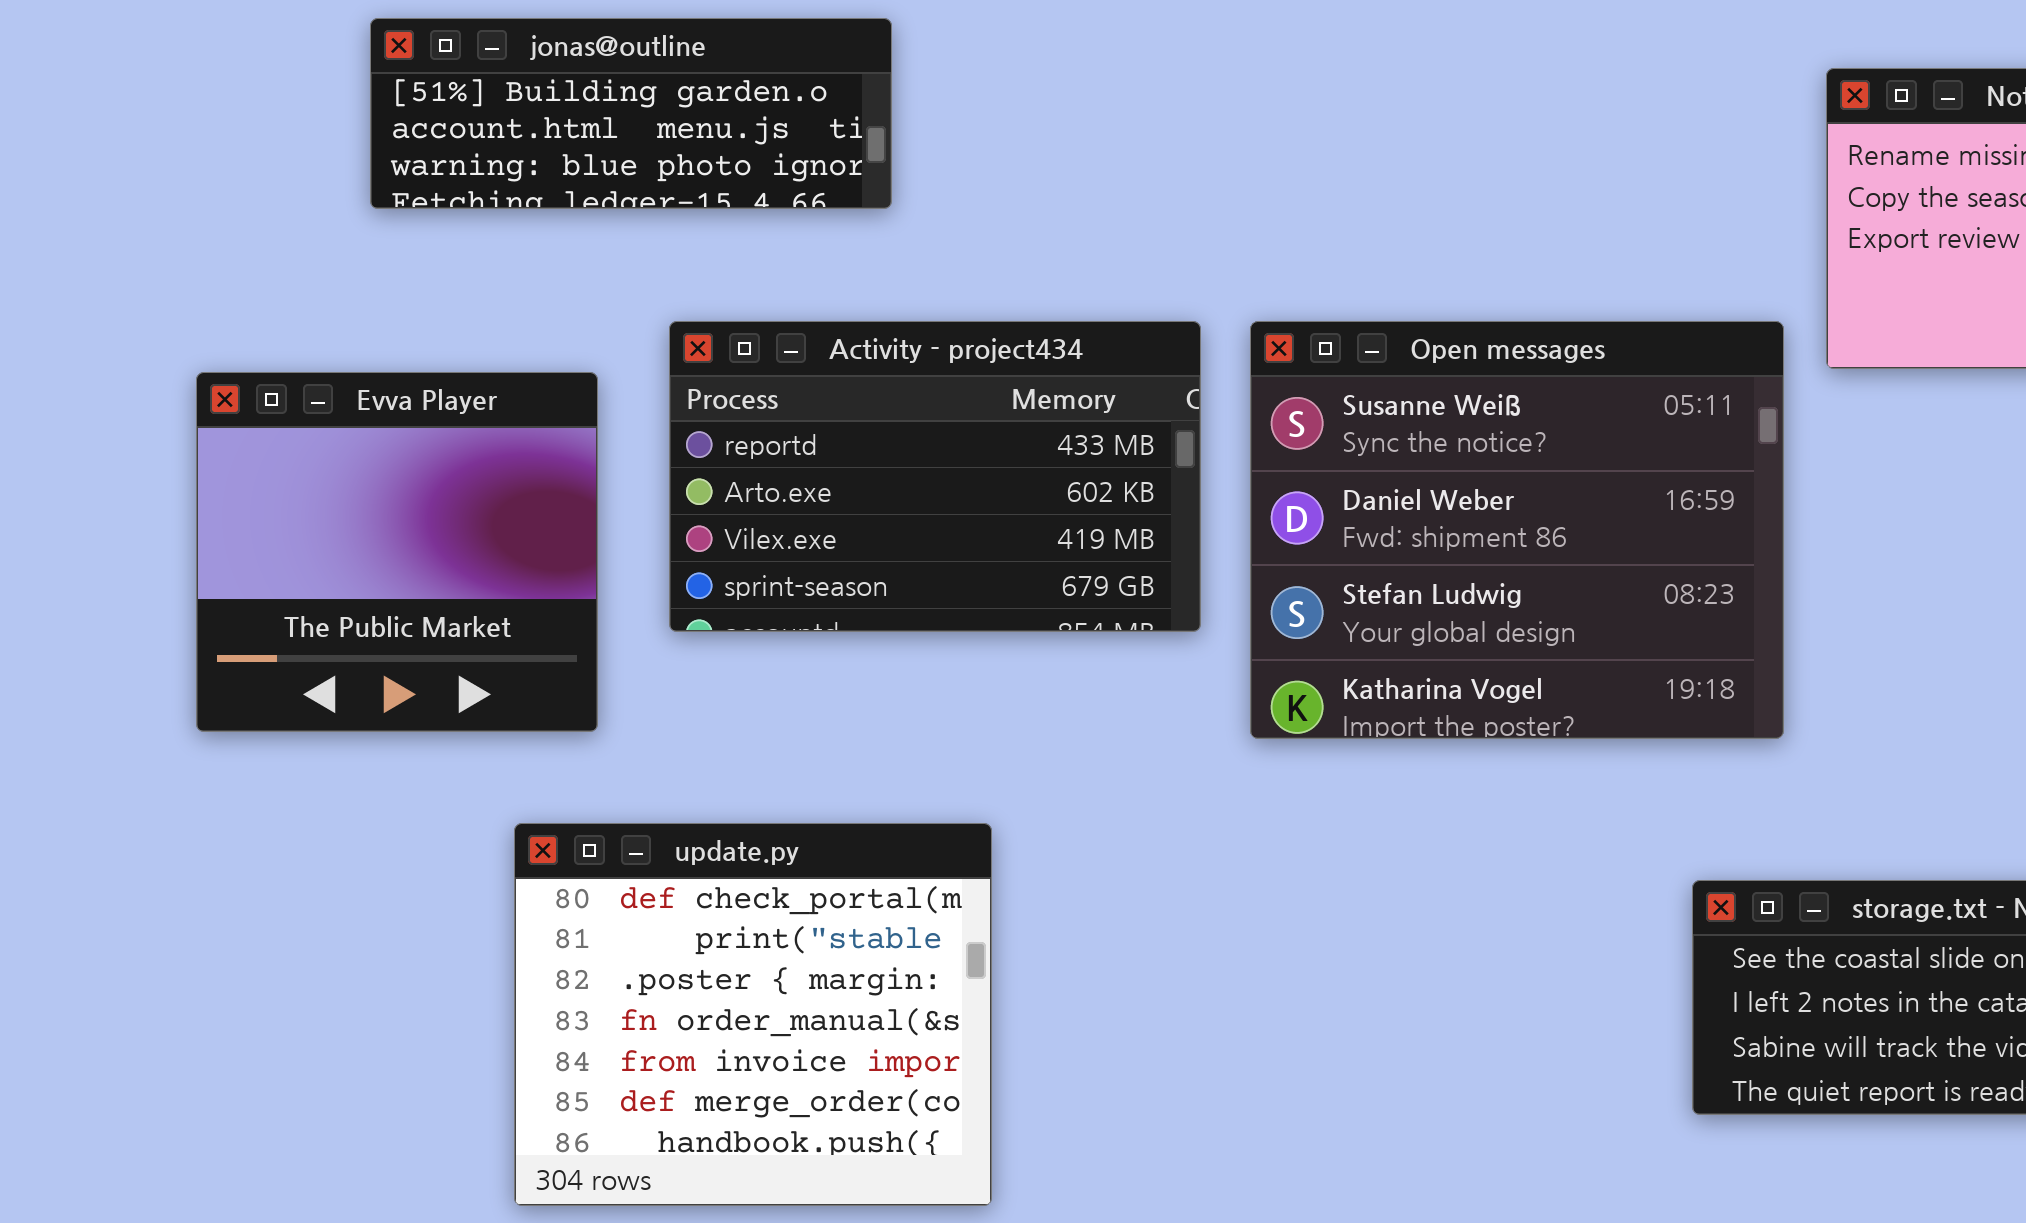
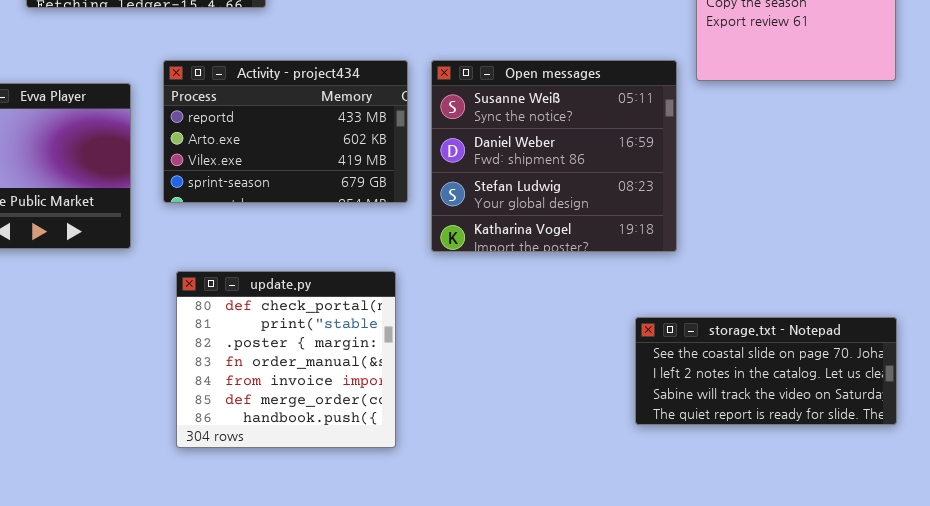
update.py: [514,823,992,1206] -> [176,271,396,448], moved

